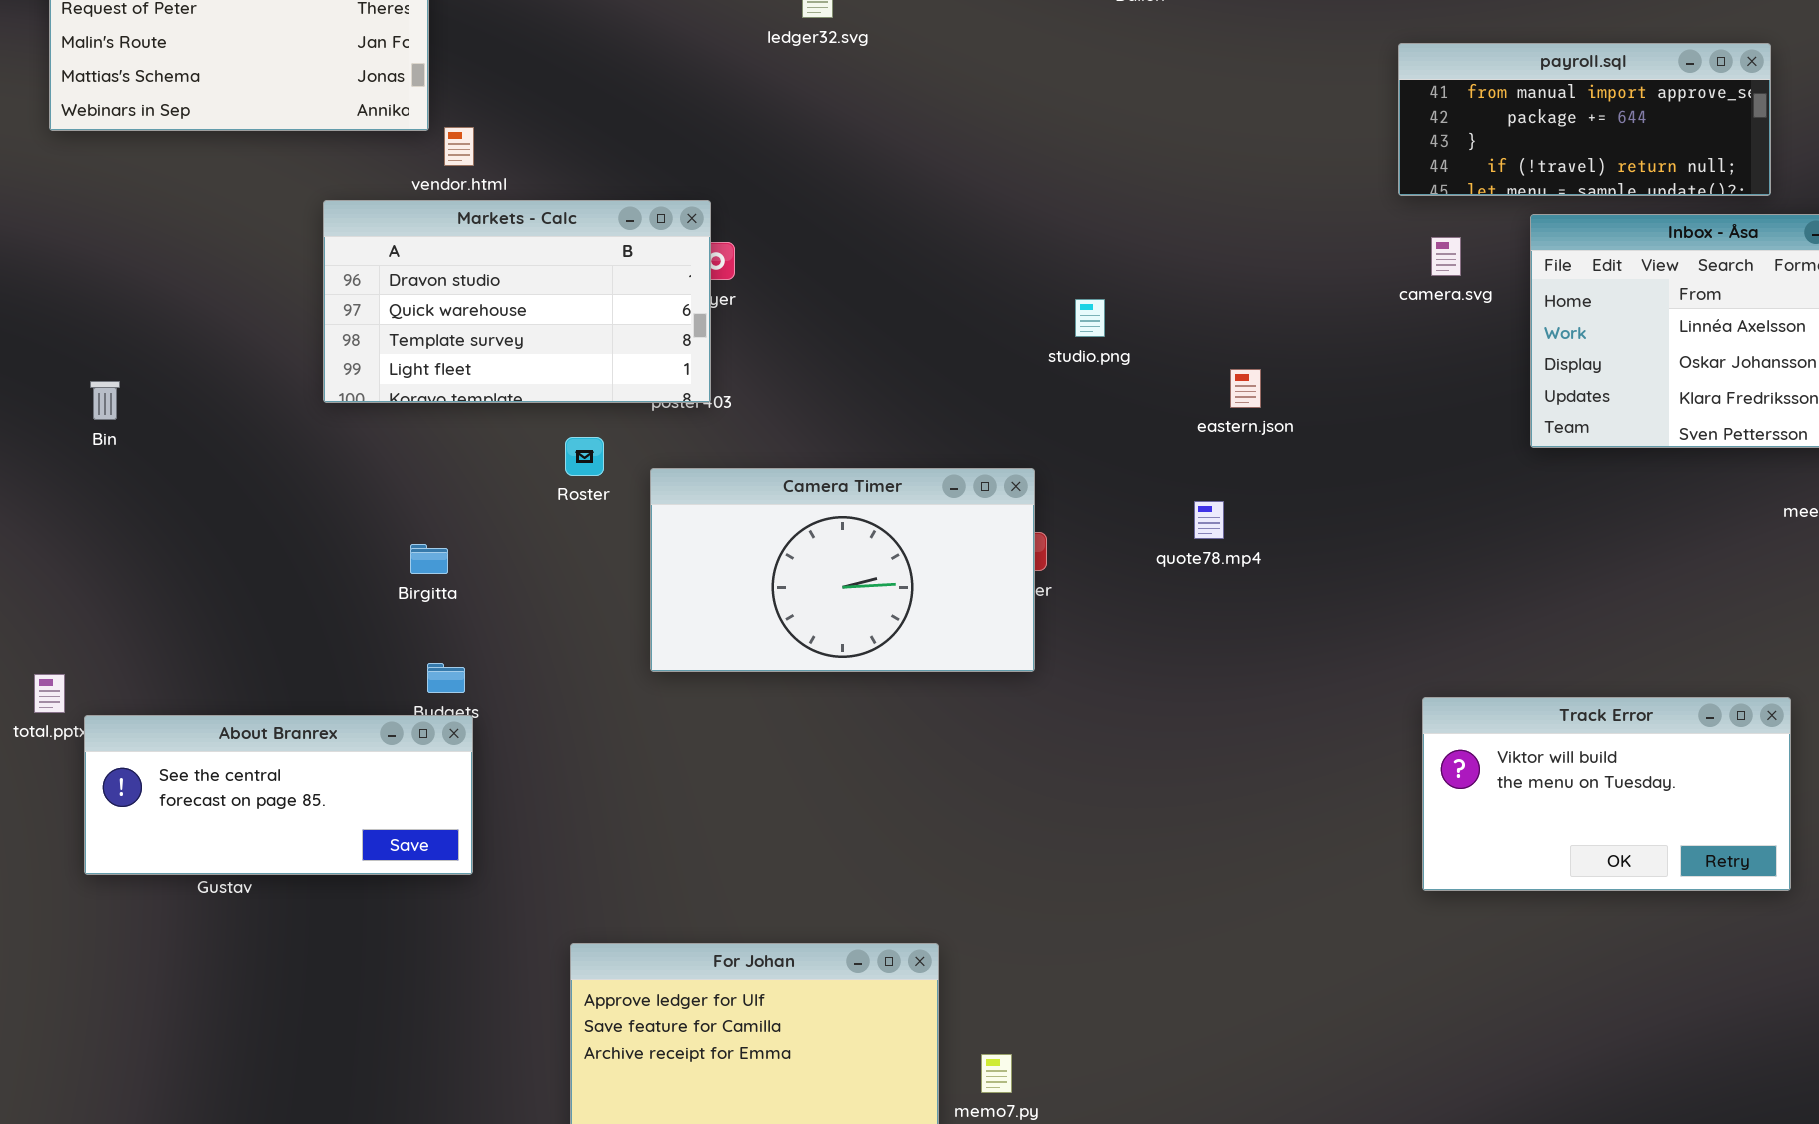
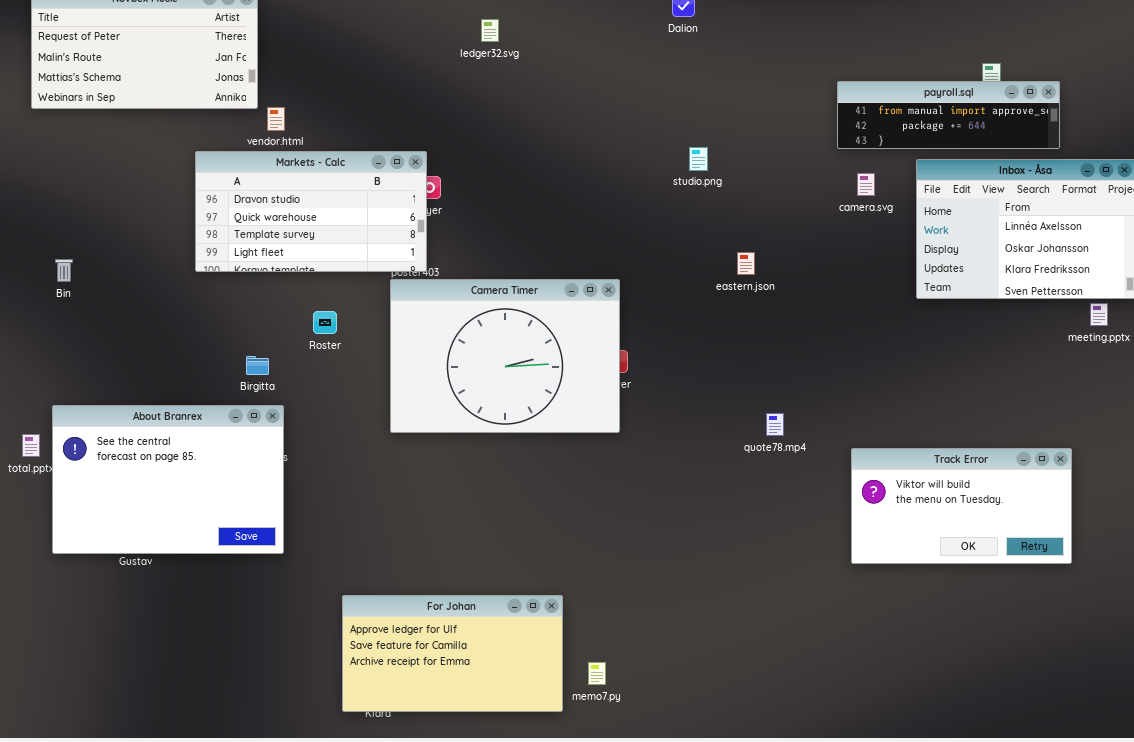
payroll.sql: [1398,43,1771,196] -> [837,81,1060,149], resized
studio.png: [1075,299,1105,337] -> [689,147,708,171], moved
Roster: [565,437,604,476] -> [313,311,337,334], moved
Camera Timer: [650,468,1035,672] -> [390,279,620,433], resized
quote78.mp4: [1194,501,1224,539] -> [766,413,784,436], moved
About Branrex: [84,715,473,875] -> [52,405,284,554], resized

